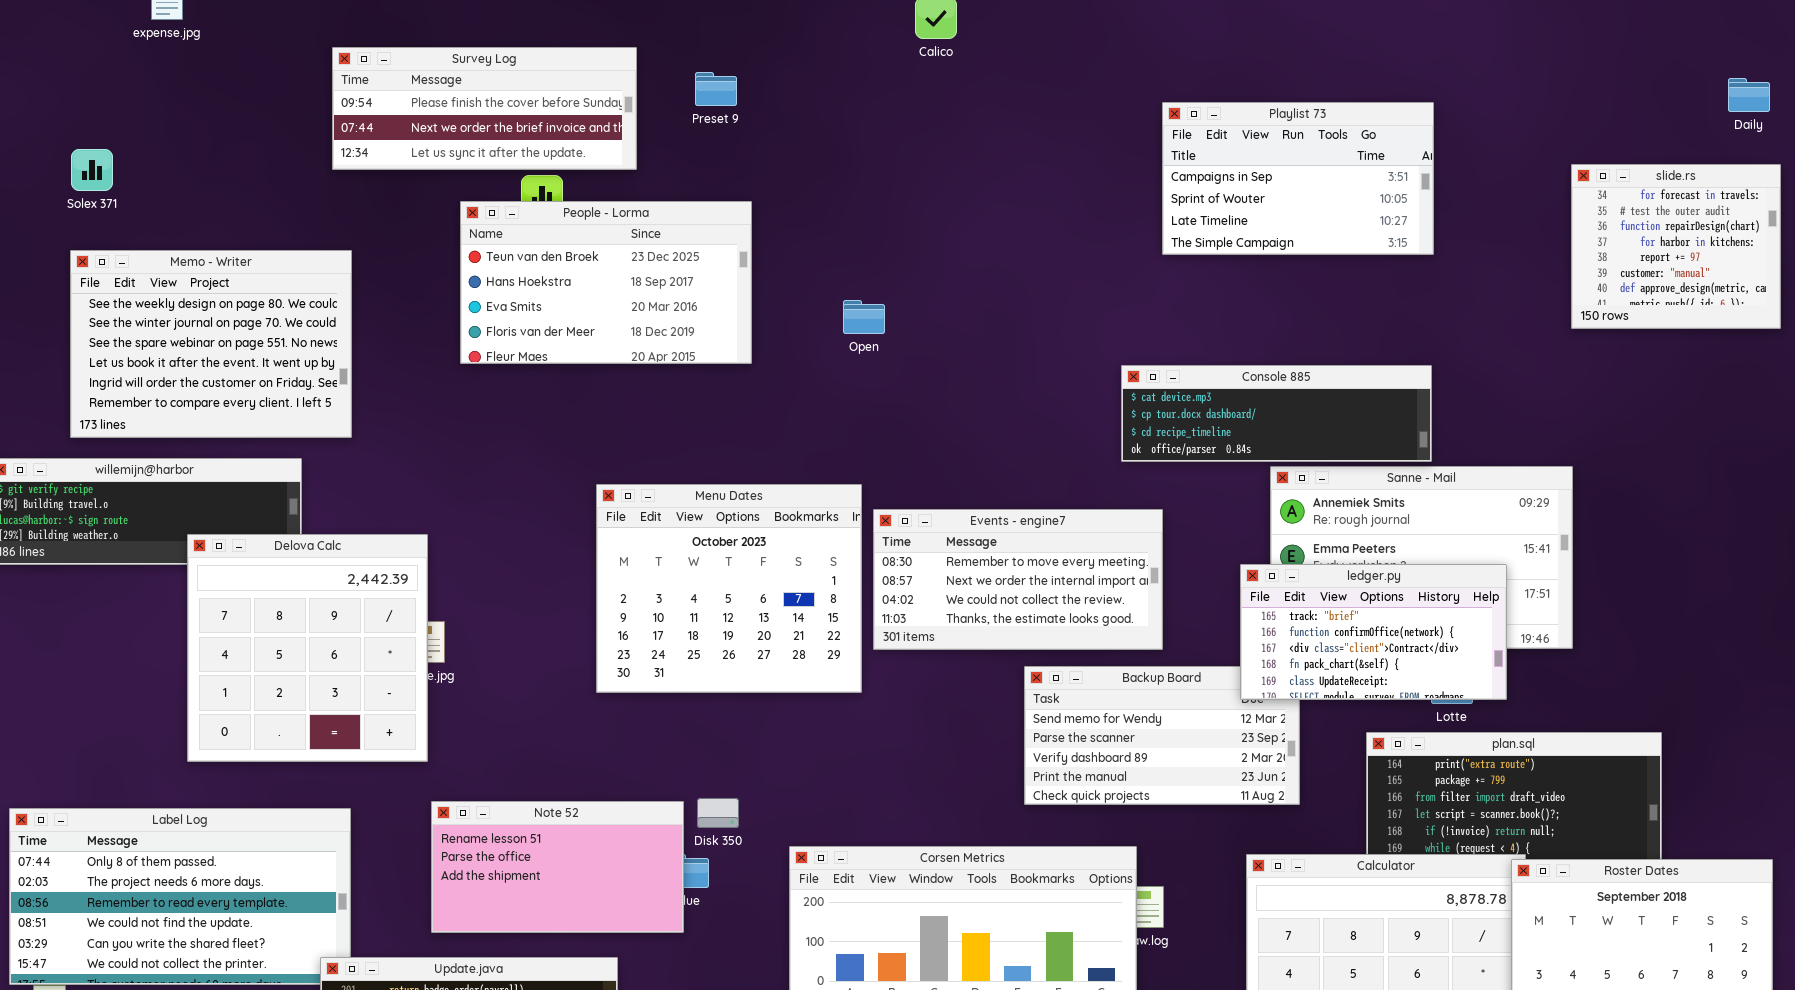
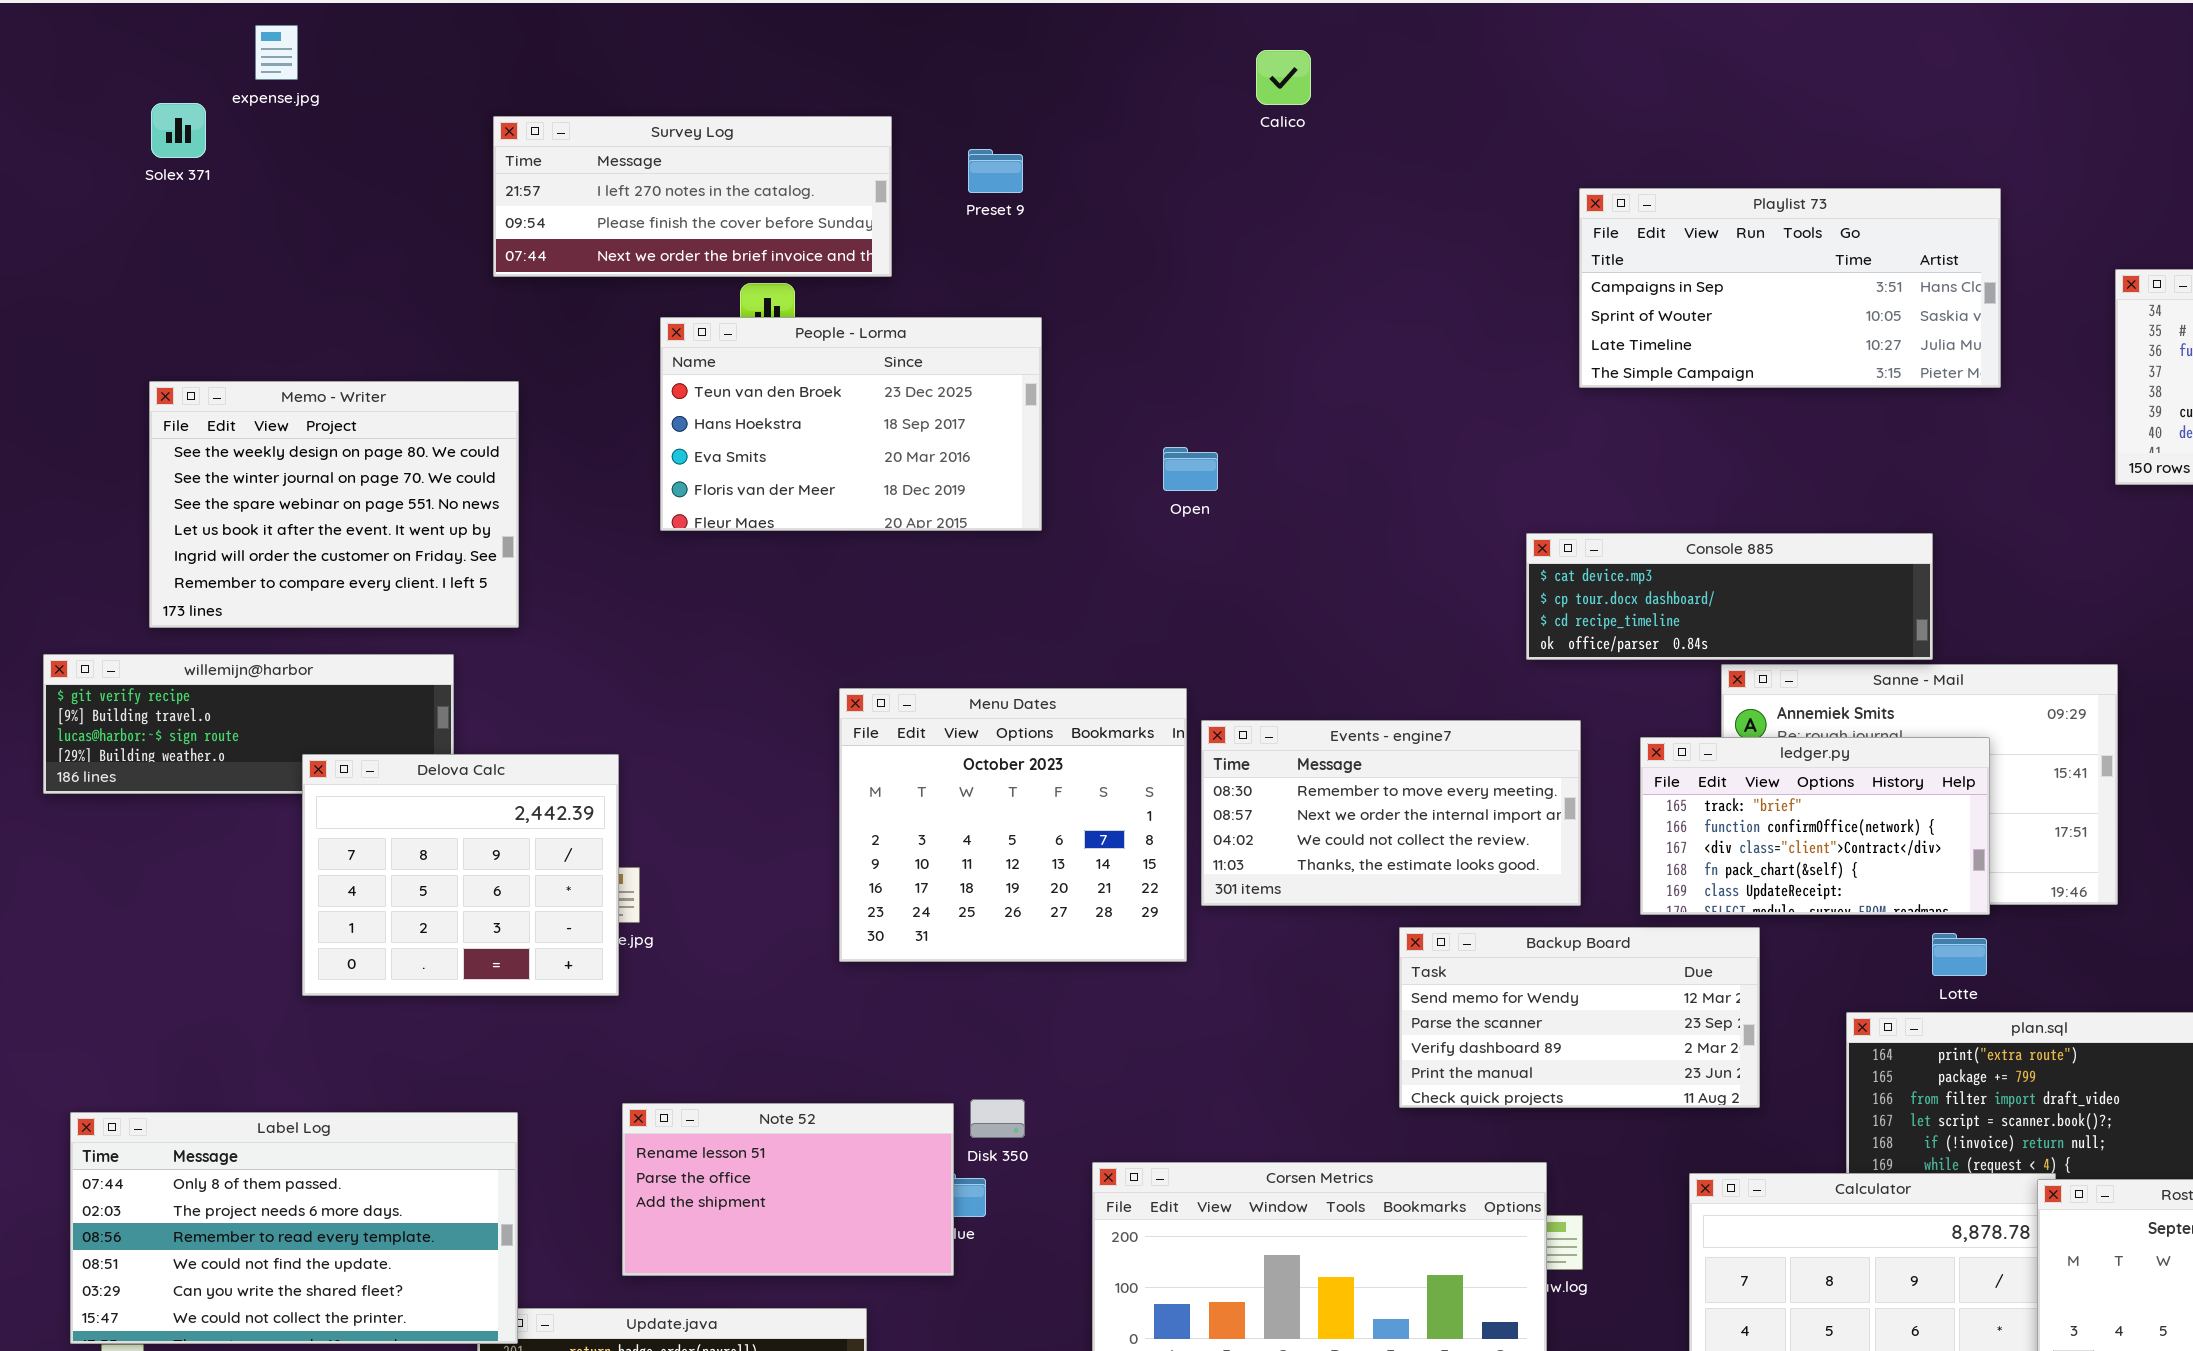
Survey Log: [332,47,637,170] -> [493,116,892,277], scrolled up 1 row
Playlist 73: [1162,102,1434,255] -> [1579,188,2001,388], resized
Solex 371: [71,149,113,191] -> [151,103,206,158], moved
Delova Calc: [187,534,428,762] -> [302,754,619,996], resized
ledger.py: [1240,564,1507,700] -> [1640,737,1990,915], moved
Label Log: [9,808,351,985] -> [70,1112,518,1344], raised

